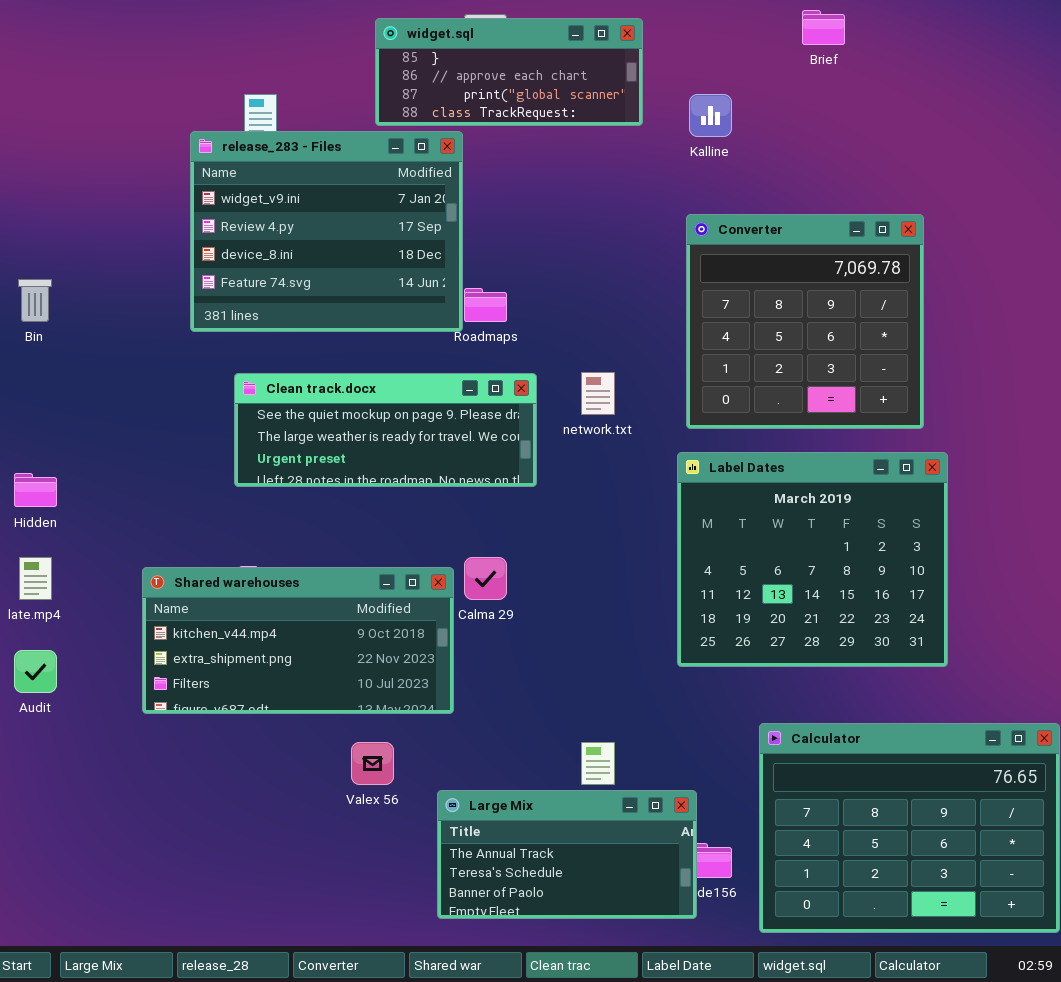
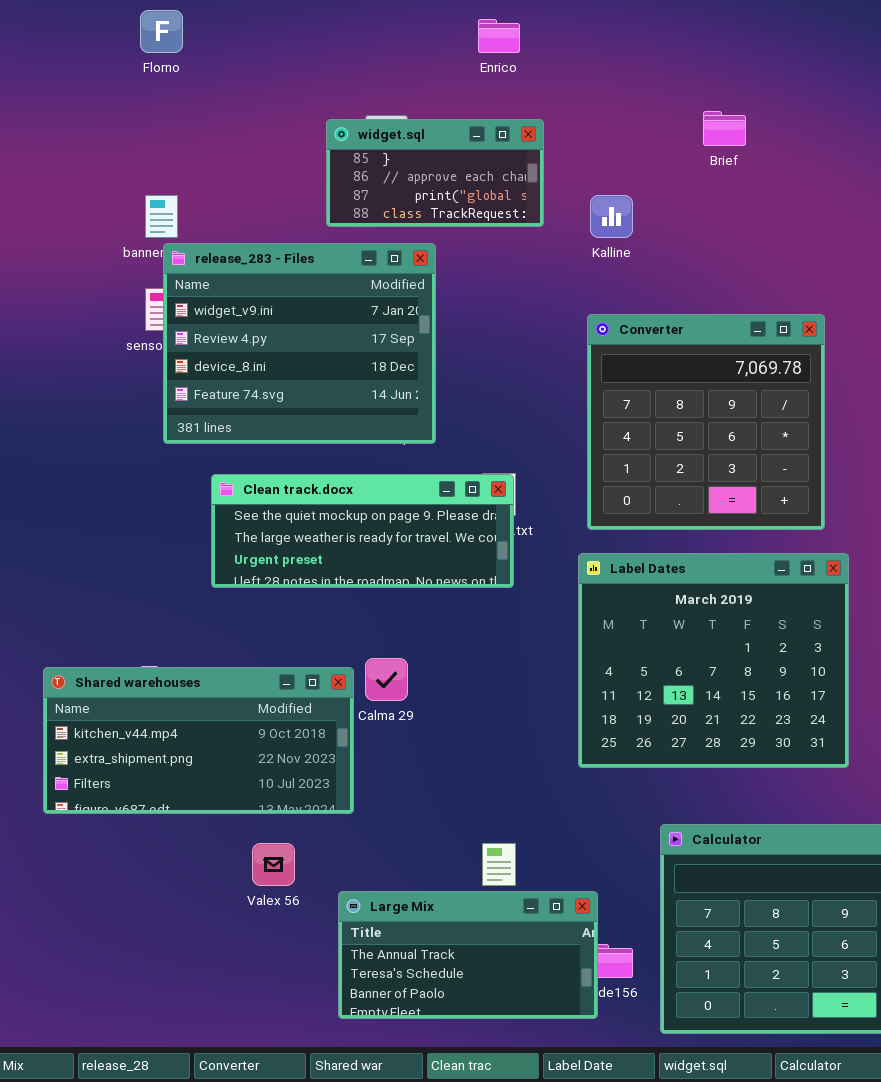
widget.sql: [375,18,643,126] -> [326,119,544,227], resized
release_283 - Files: [190,131,463,332] -> [163,243,436,444], moved
Clean track.docx: [234,373,537,487] -> [211,474,514,588], moved

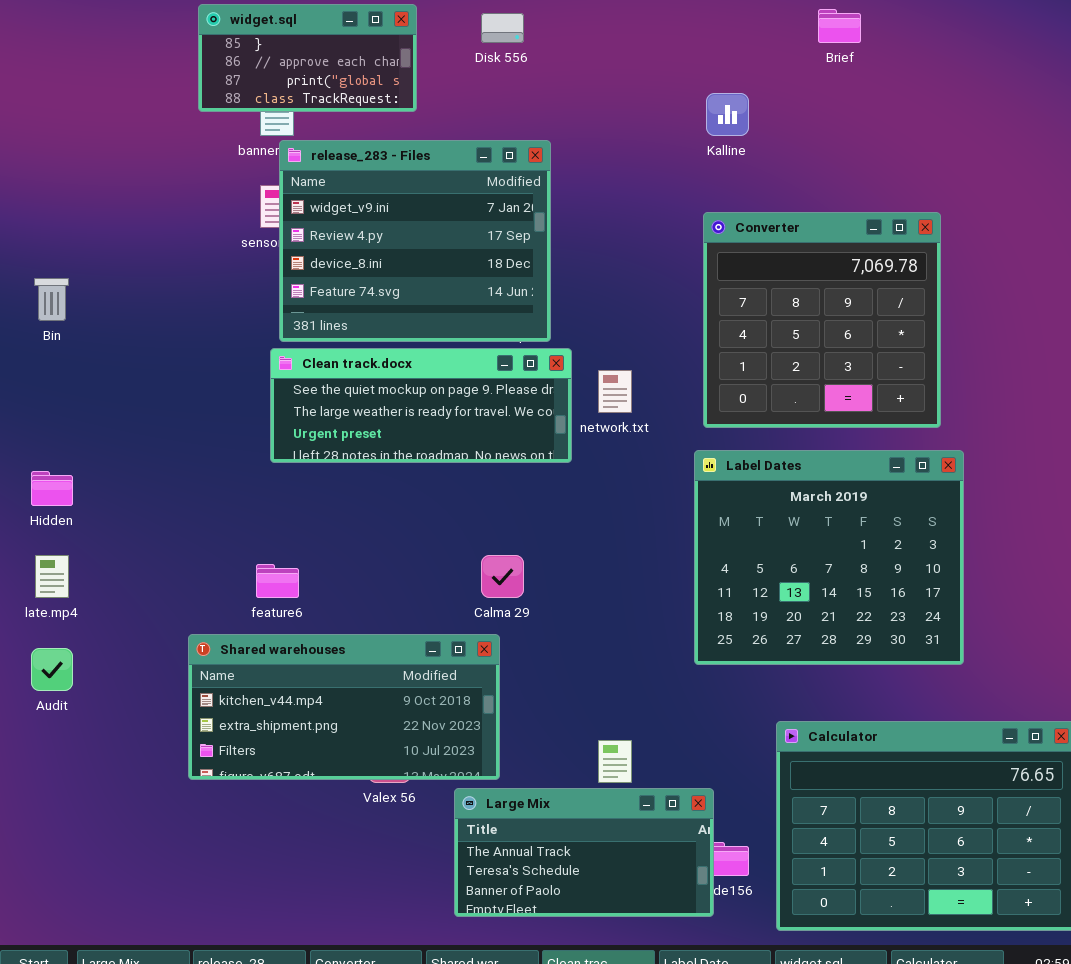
widget.sql: [326,119,544,227] -> [198,4,417,112], moved
Clean track.docx: [211,474,514,588] -> [270,348,572,463], moved
Shared warehouses: [43,667,354,814] -> [188,634,500,780], moved

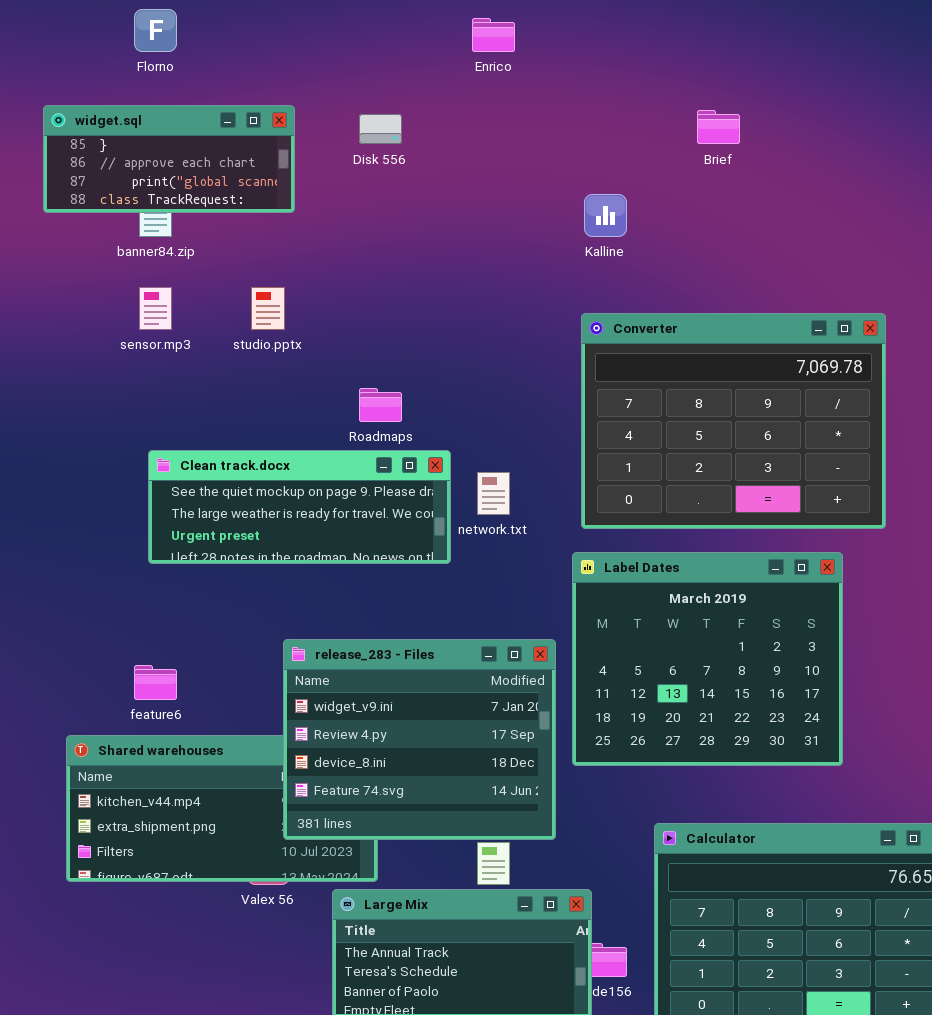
widget.sql: [198,4,417,112] -> [43,105,295,213], resized
release_283 - Files: [279,140,551,342] -> [283,639,556,840], moved
Converter: [703,212,941,428] -> [581,313,886,529], resized

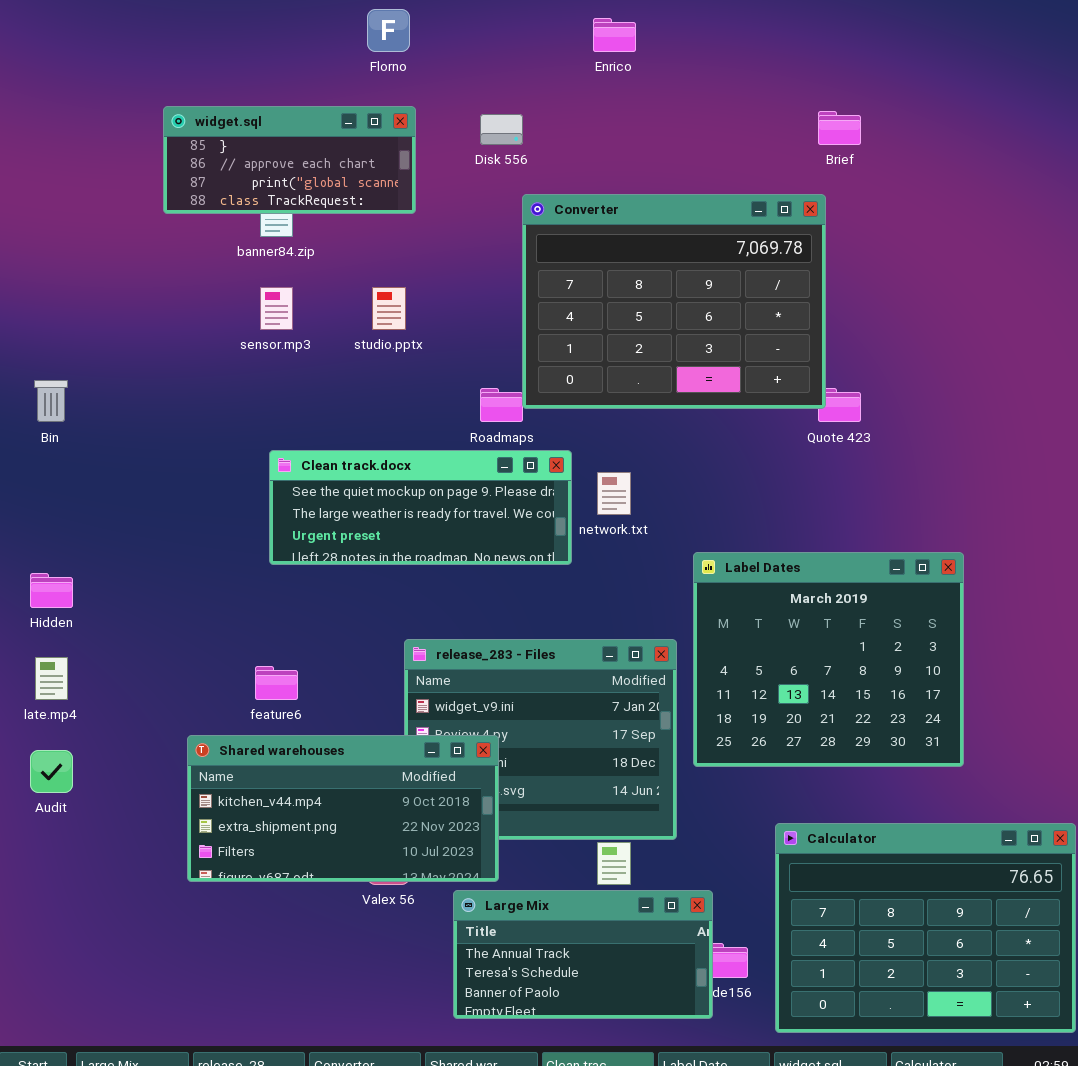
Florno: [134,9,177,52] -> [367,9,410,52], moved
Converter: [581,313,886,529] -> [522,194,826,409], moved
Shared warehouses: [66,735,378,882] -> [187,735,499,882], raised

